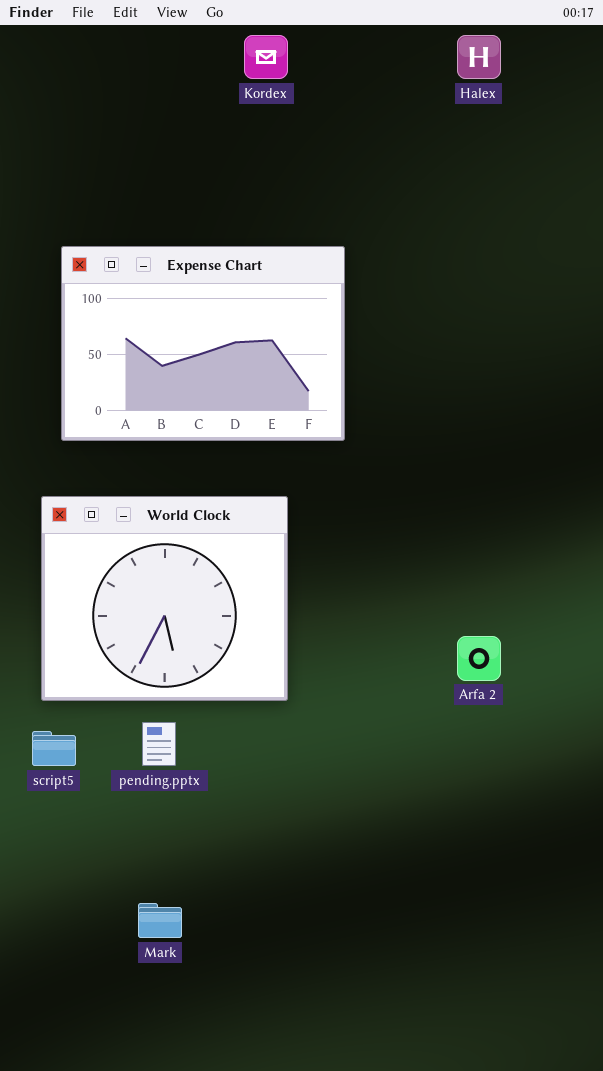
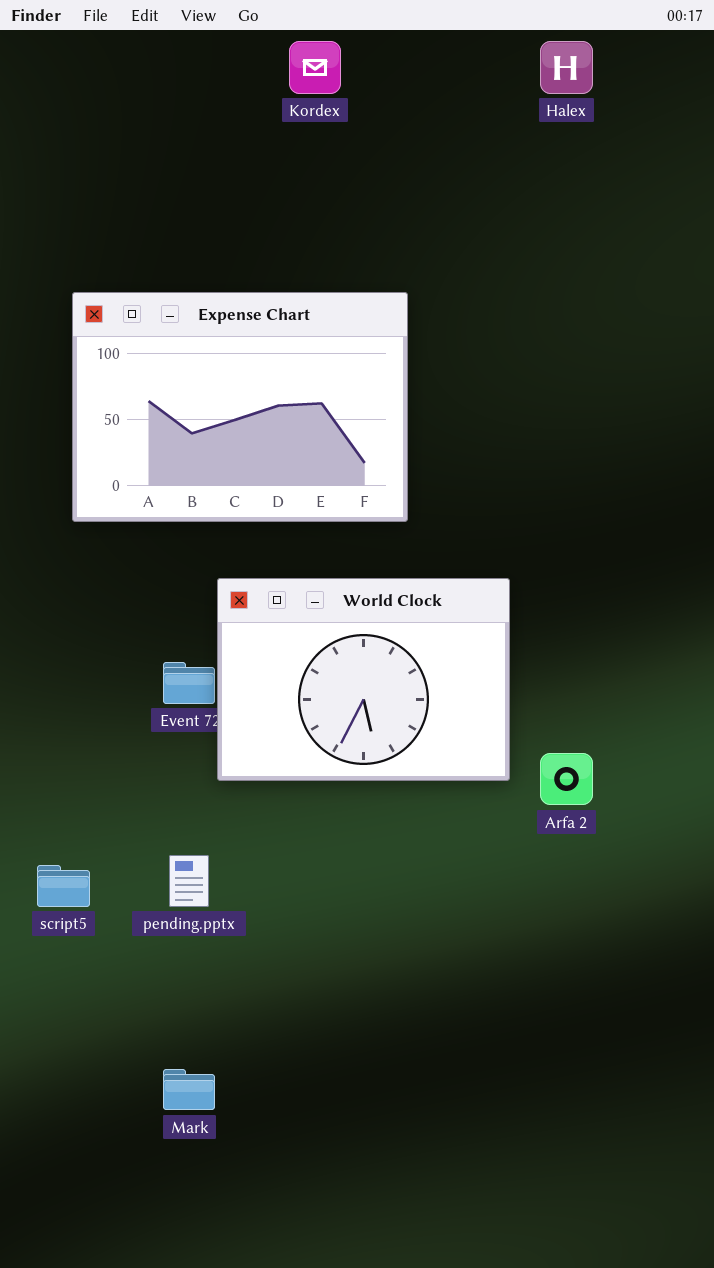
World Clock: [41,496,288,701] -> [217,578,510,781], moved, resized

